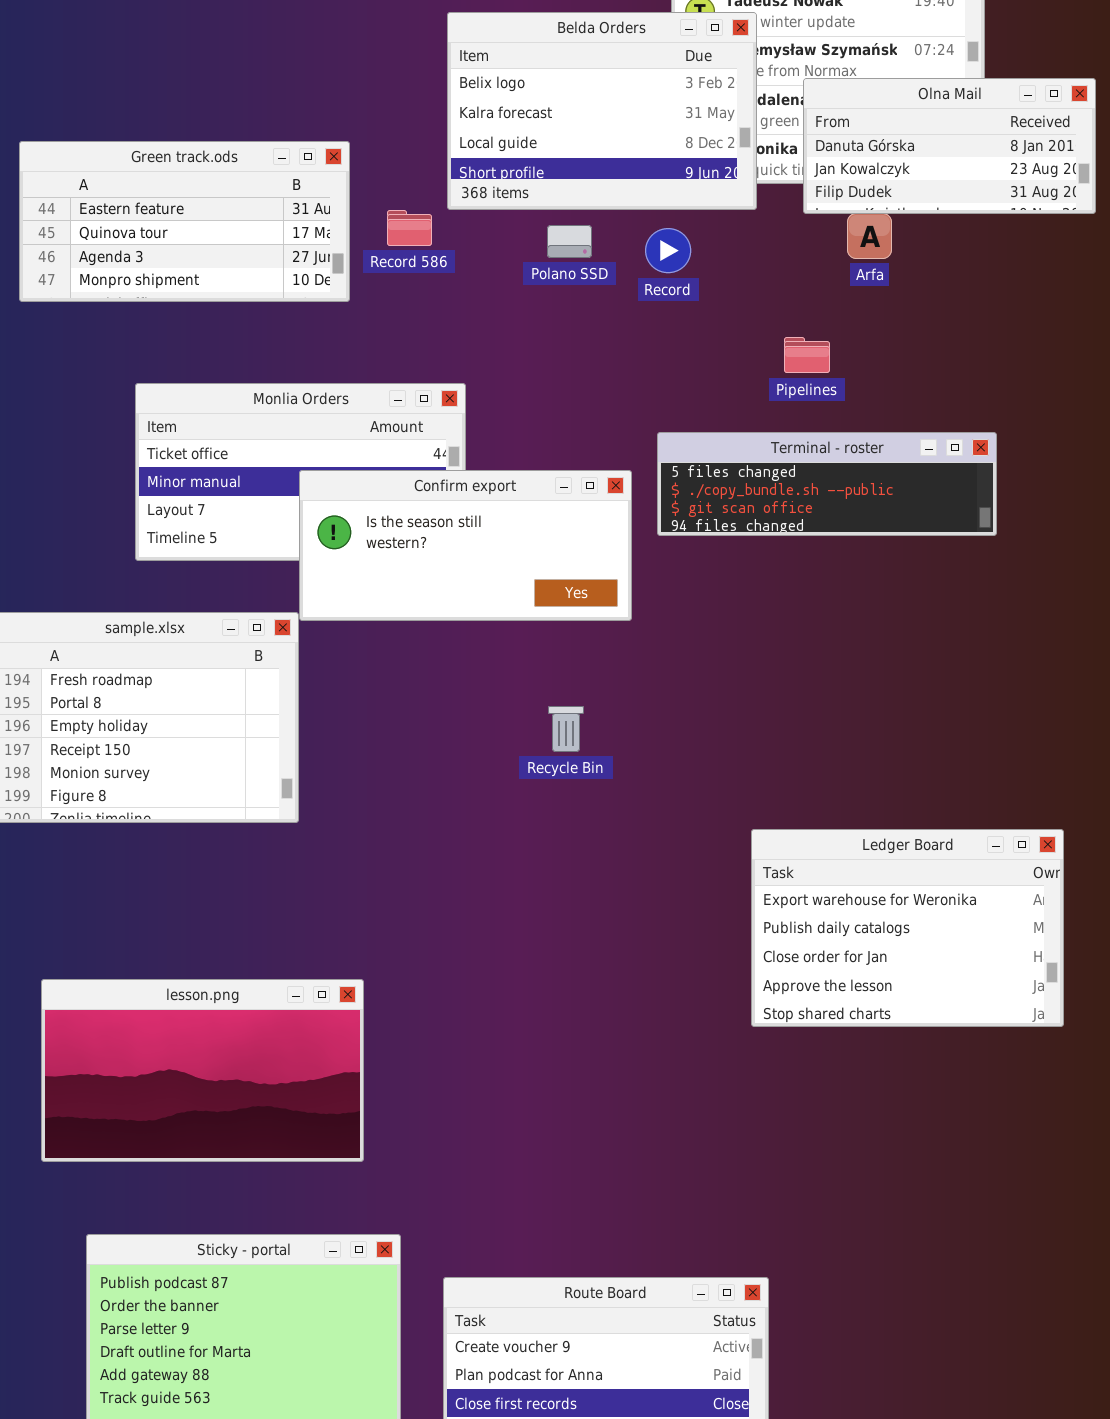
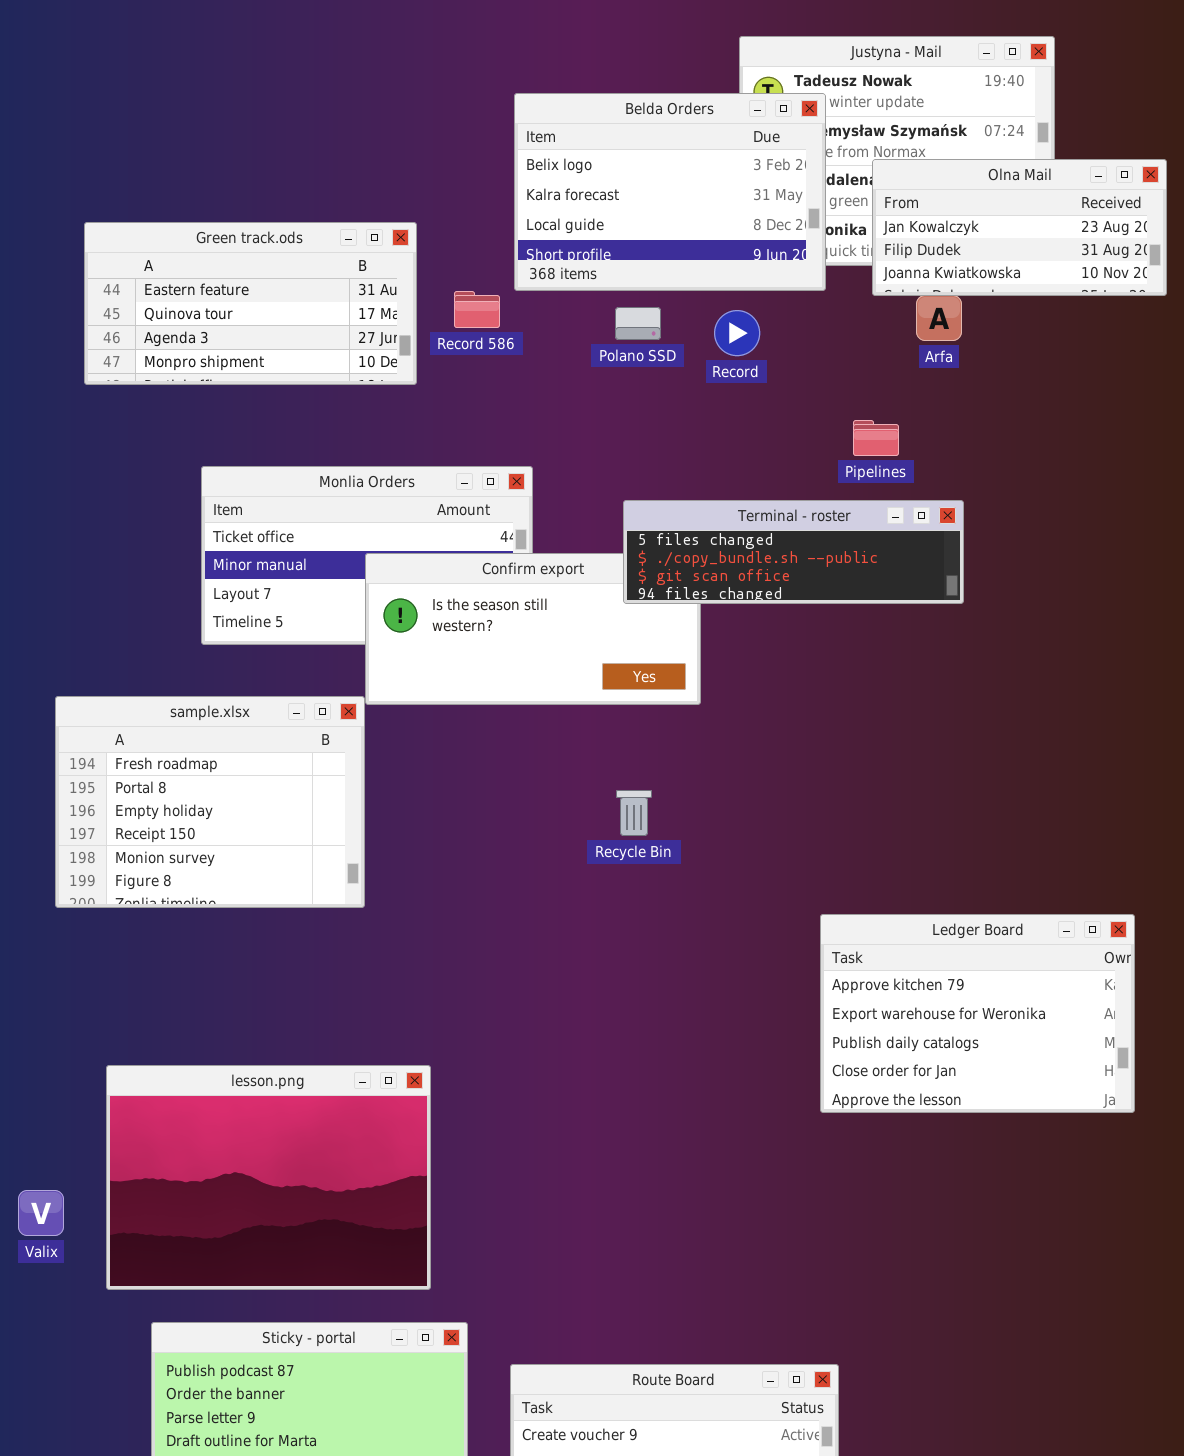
Olna Mail: [803,78,1096,214] -> [872,159,1167,296], scrolled down 1 row
Terminal - roster: [657,432,997,536] -> [623,500,964,604], moved
Ledger Board: [751,829,1064,1027] -> [820,914,1135,1113], scrolled up 1 row
lesson.png: [41,979,364,1162] -> [106,1065,431,1290], resized

